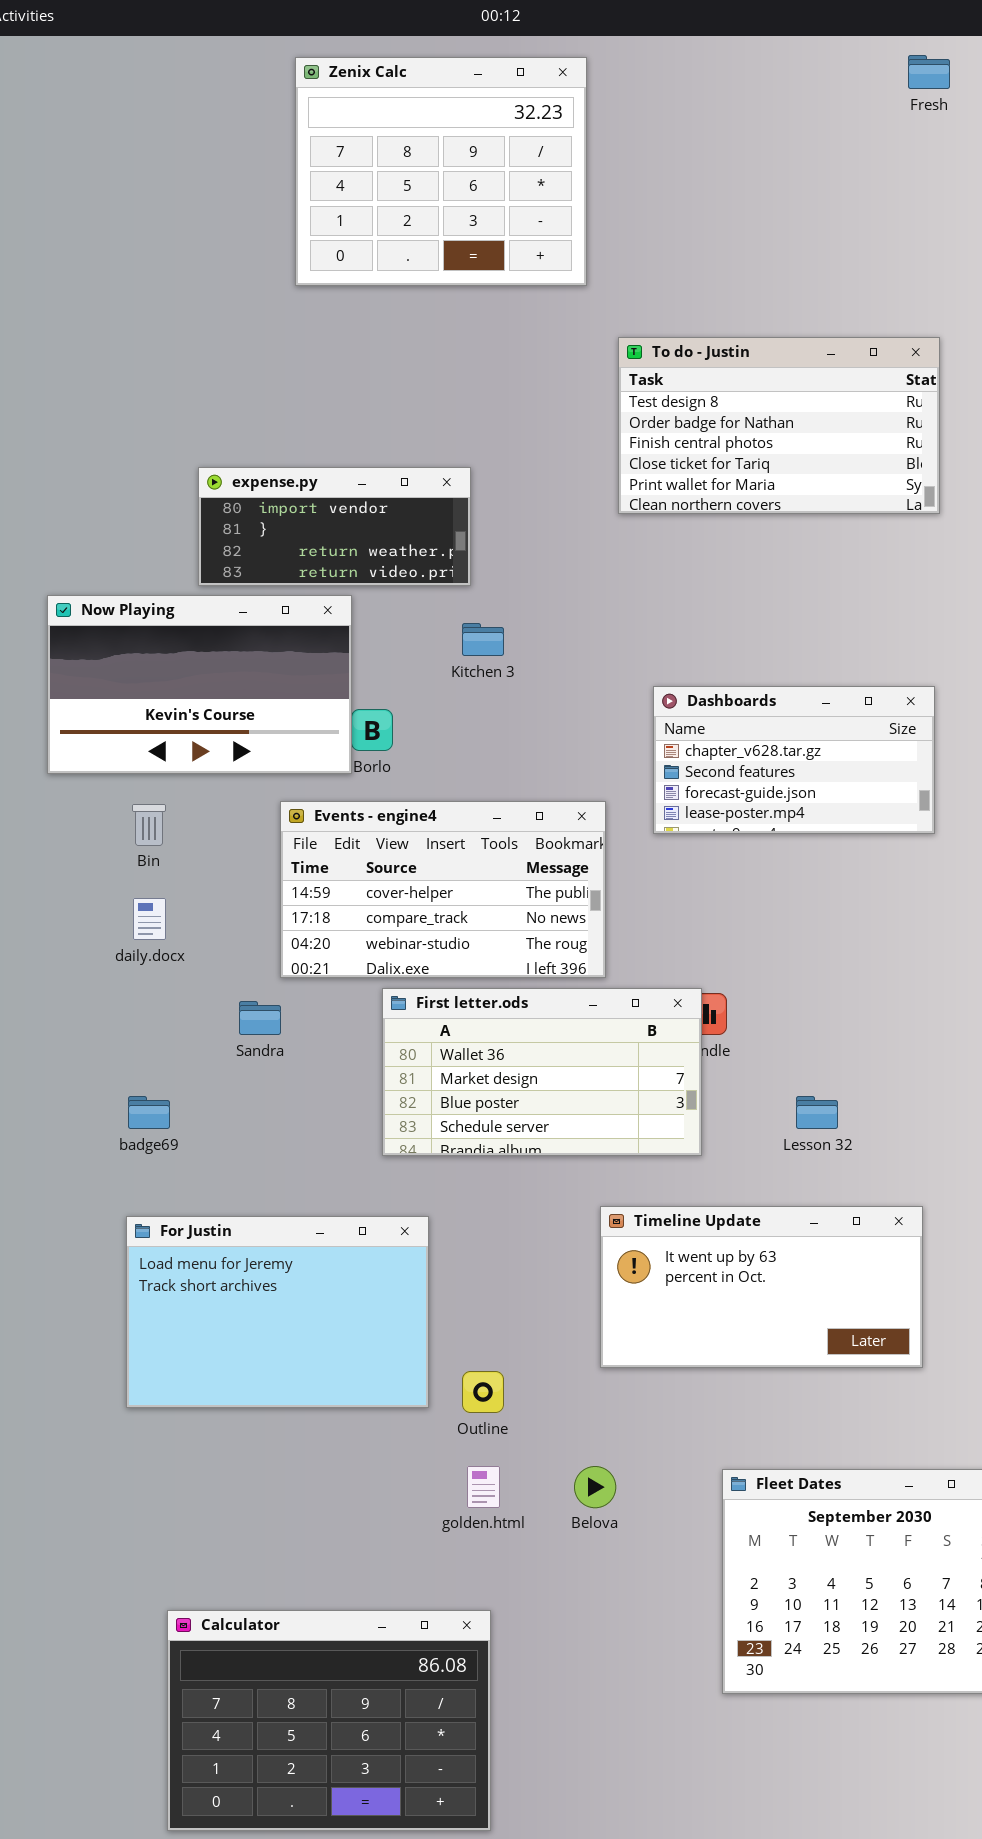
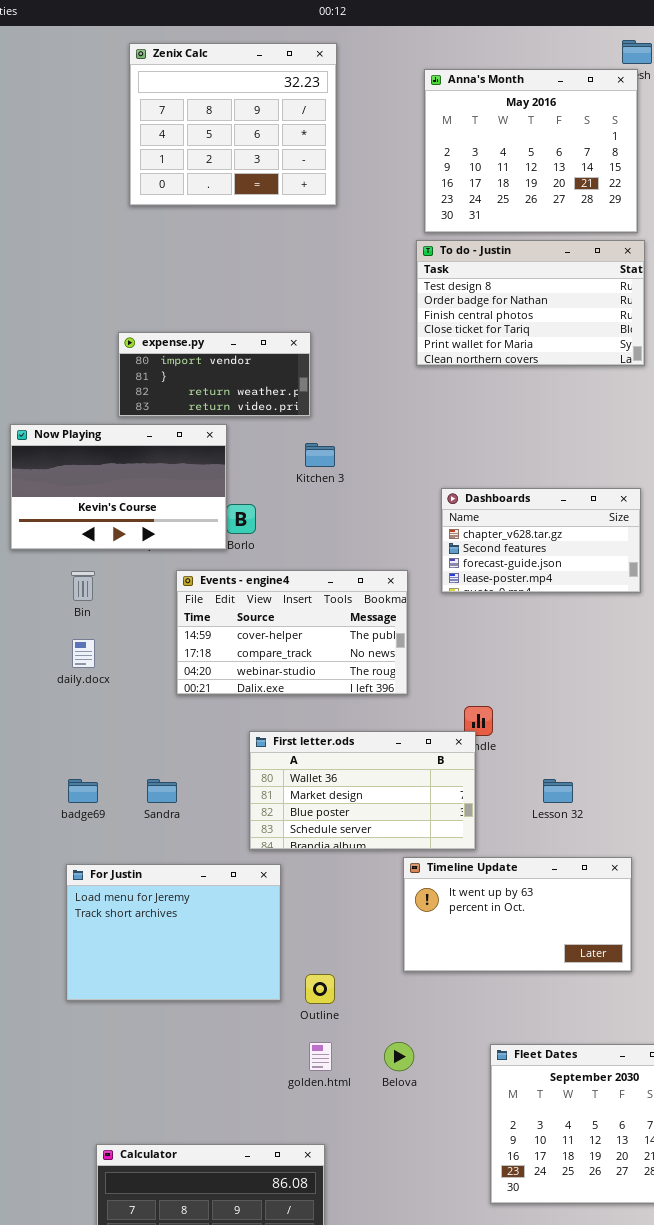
Zenix Calc: [295,57,587,286] -> [129,43,337,206], moved
Anna's Month: none -> [424,69,638,233], opened
First letter.ods: [382,988,702,1156] -> [249,731,476,850], moved
Sandra: [239,1001,281,1035] -> [147,779,177,803], moved

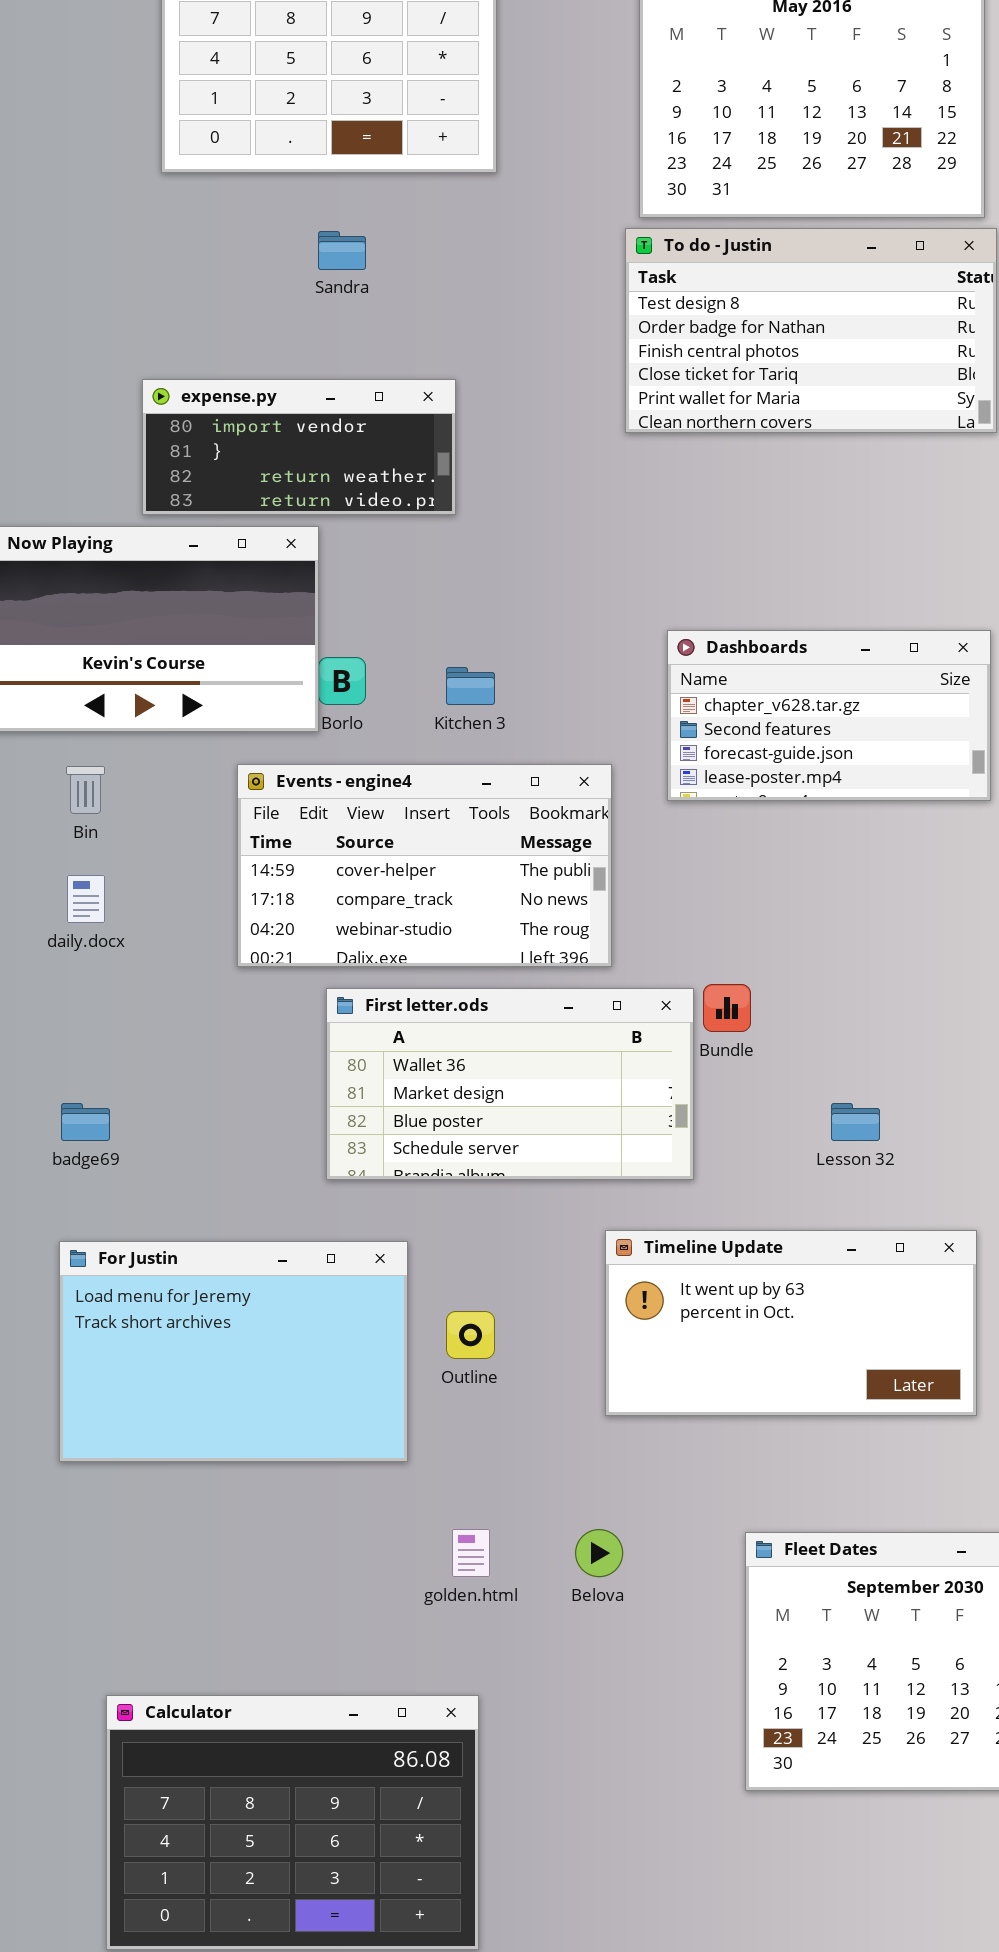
Kitchen 3: [305,443,335,467] -> [446,667,495,705], moved
First letter.ods: [249,731,476,850] -> [326,988,694,1180], moved
Sandra: [147,779,177,803] -> [318,231,366,270], moved
Outline: [305,974,335,1004] -> [446,1311,495,1359], moved

